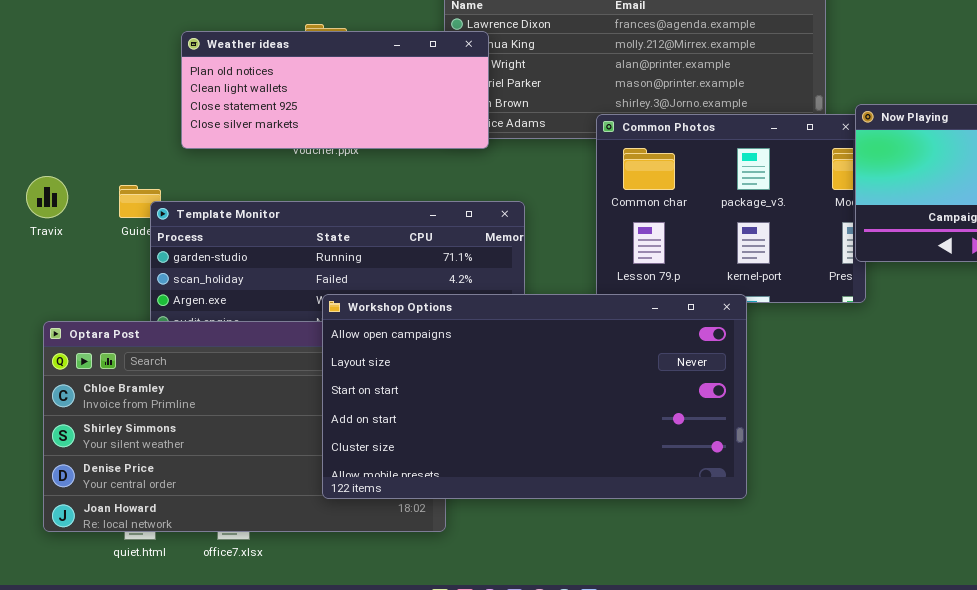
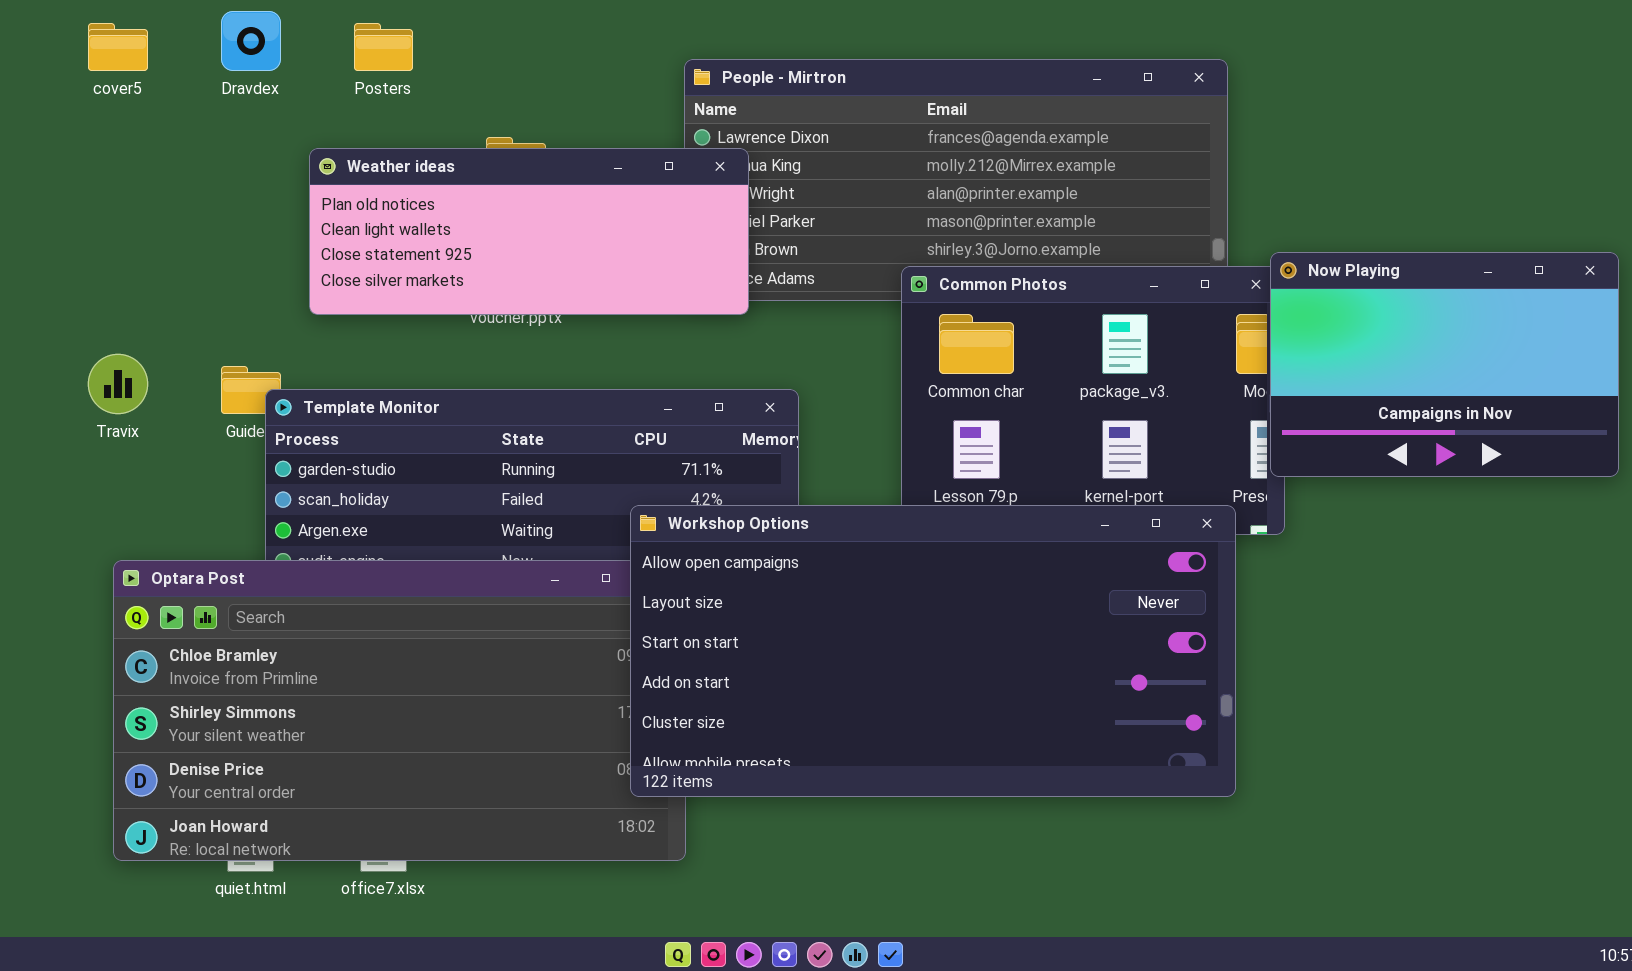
Workshop Options: [322,294,747,499] -> [630,505,1236,797], moved

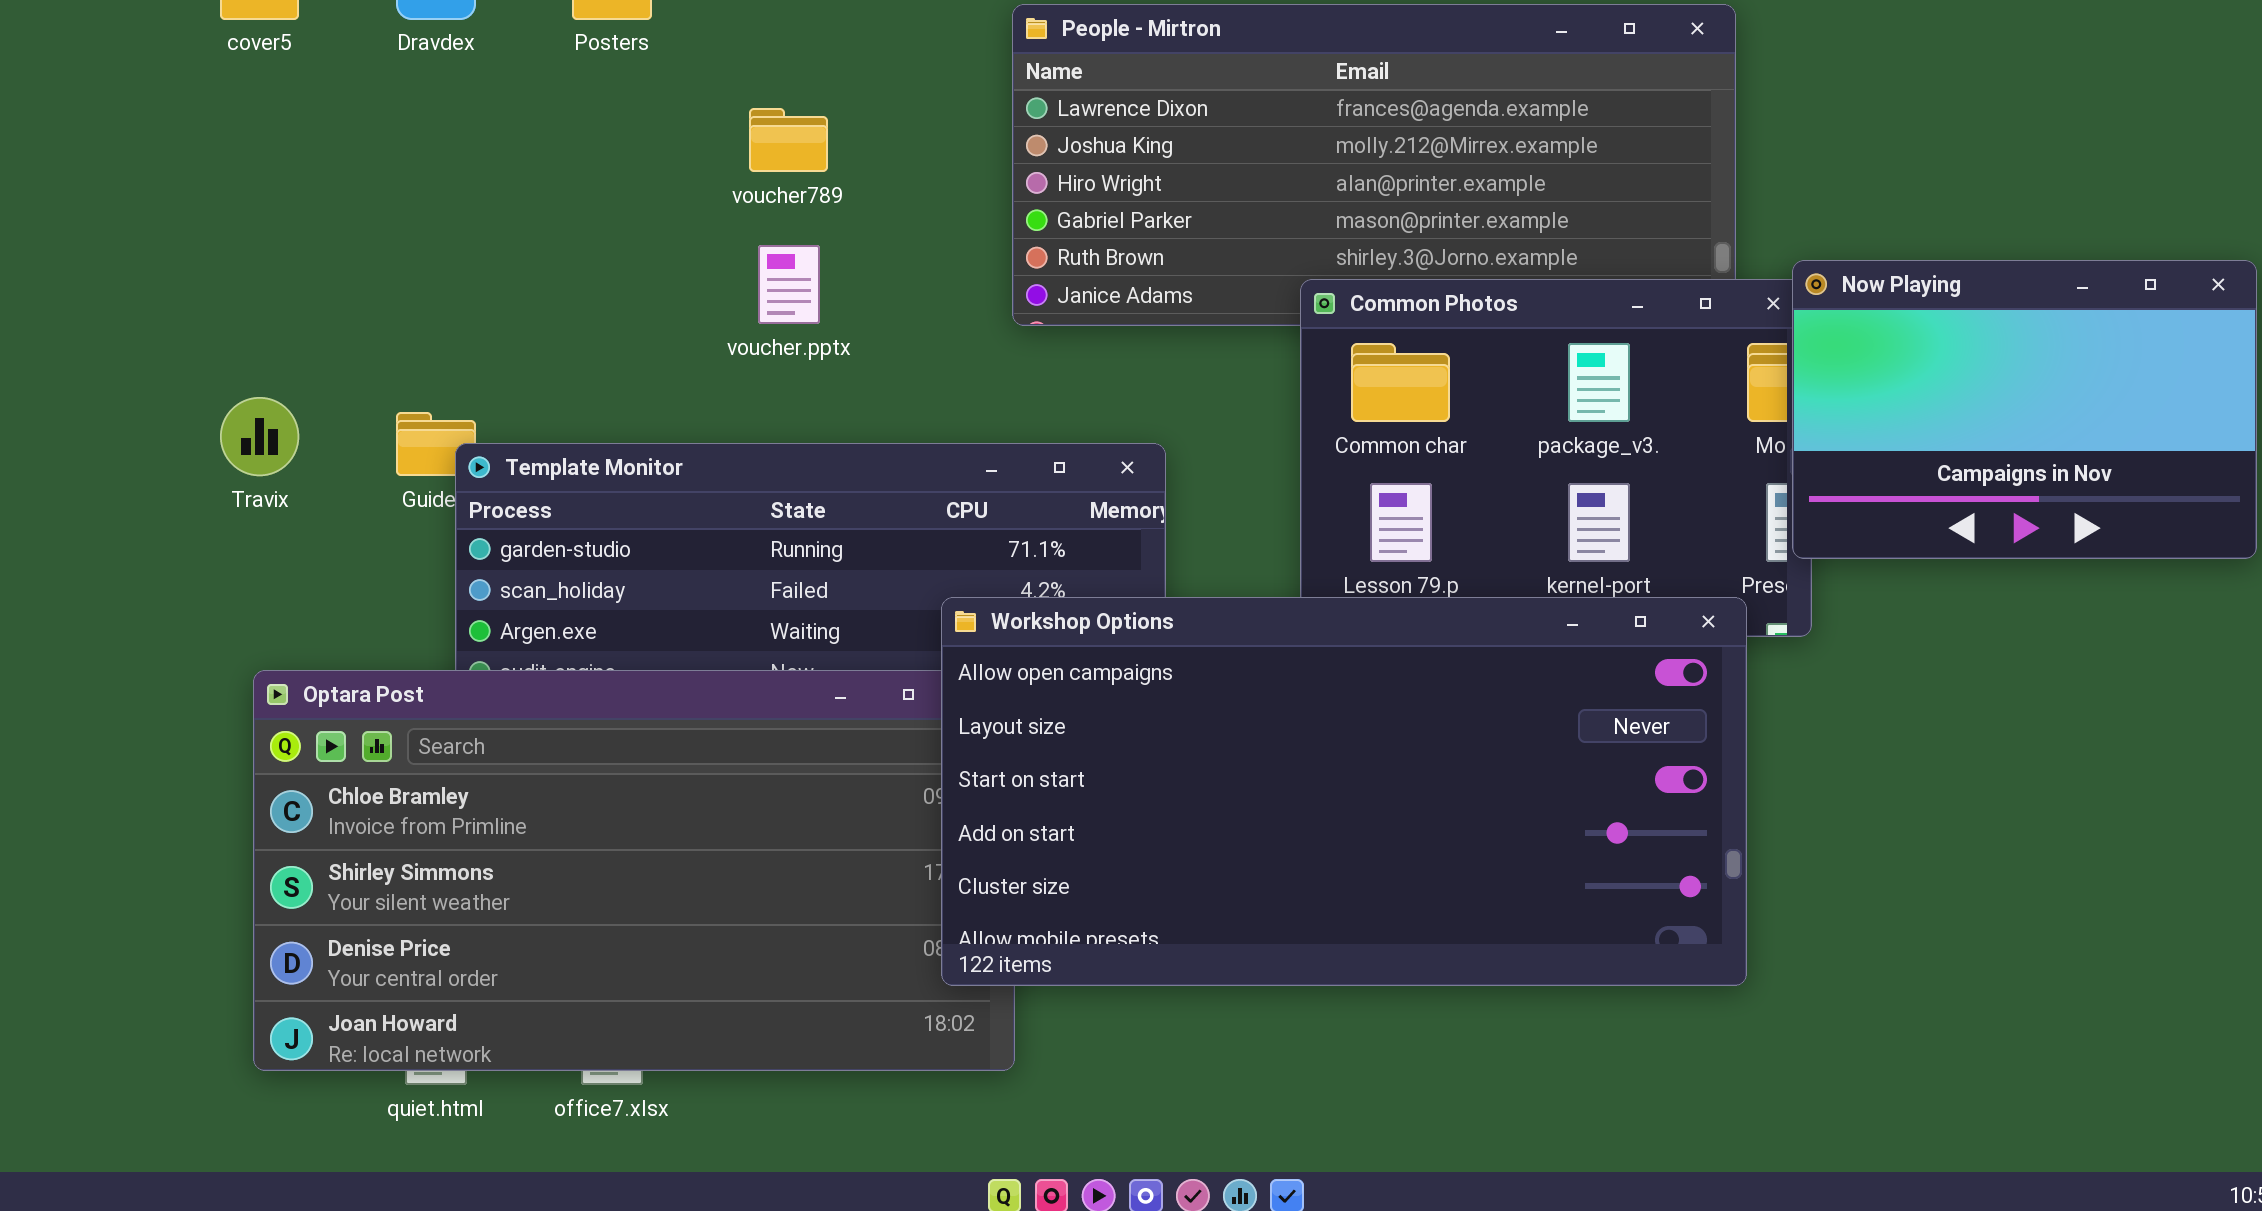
Weather ideas: [309,148,749,315] -> none, closed

